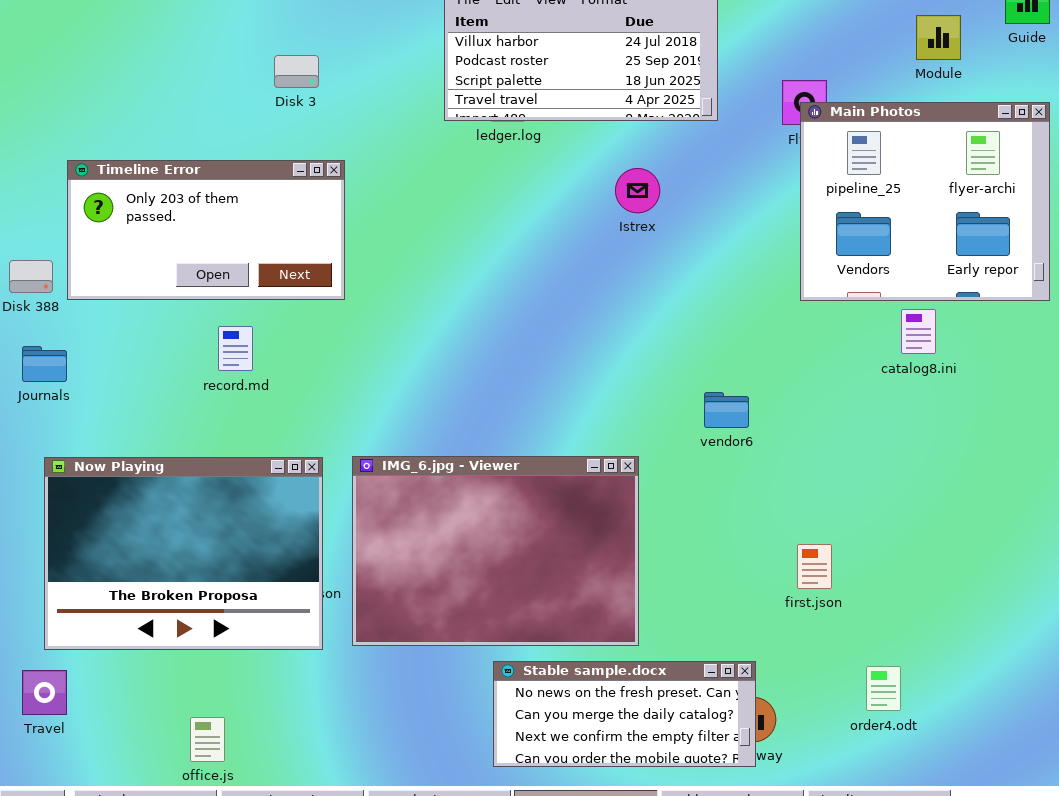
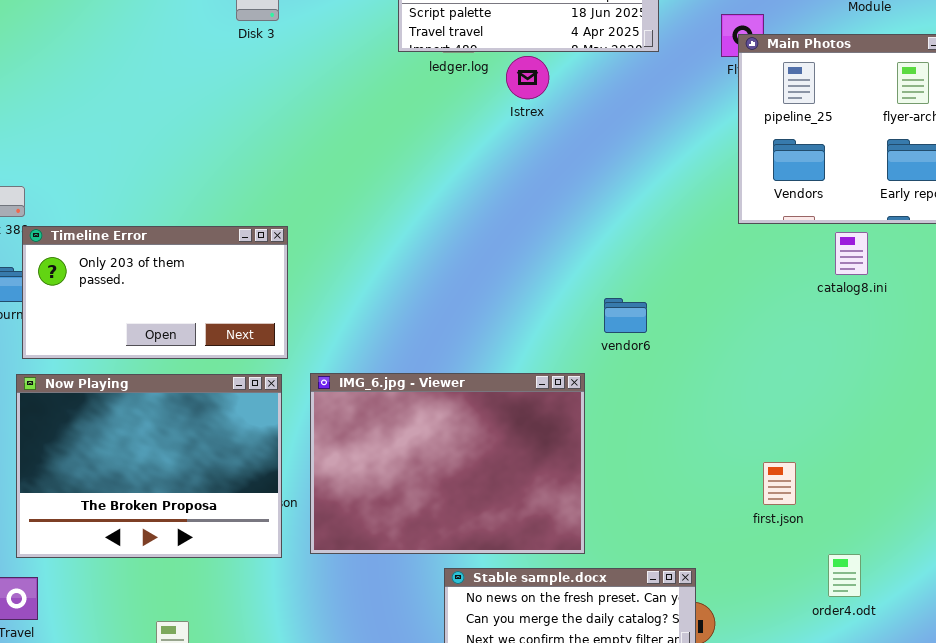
Timeline Error: [67,160,345,300] -> [22,226,288,359], moved
Istrex: [615,168,660,213] -> [506,56,549,99], moved
vendor6: [704,392,749,428] -> [604,298,647,333], moved
first.json: [797,544,832,589] -> [763,462,796,505], moved
order4.odt: [866,666,901,711] -> [828,554,861,597], moved

